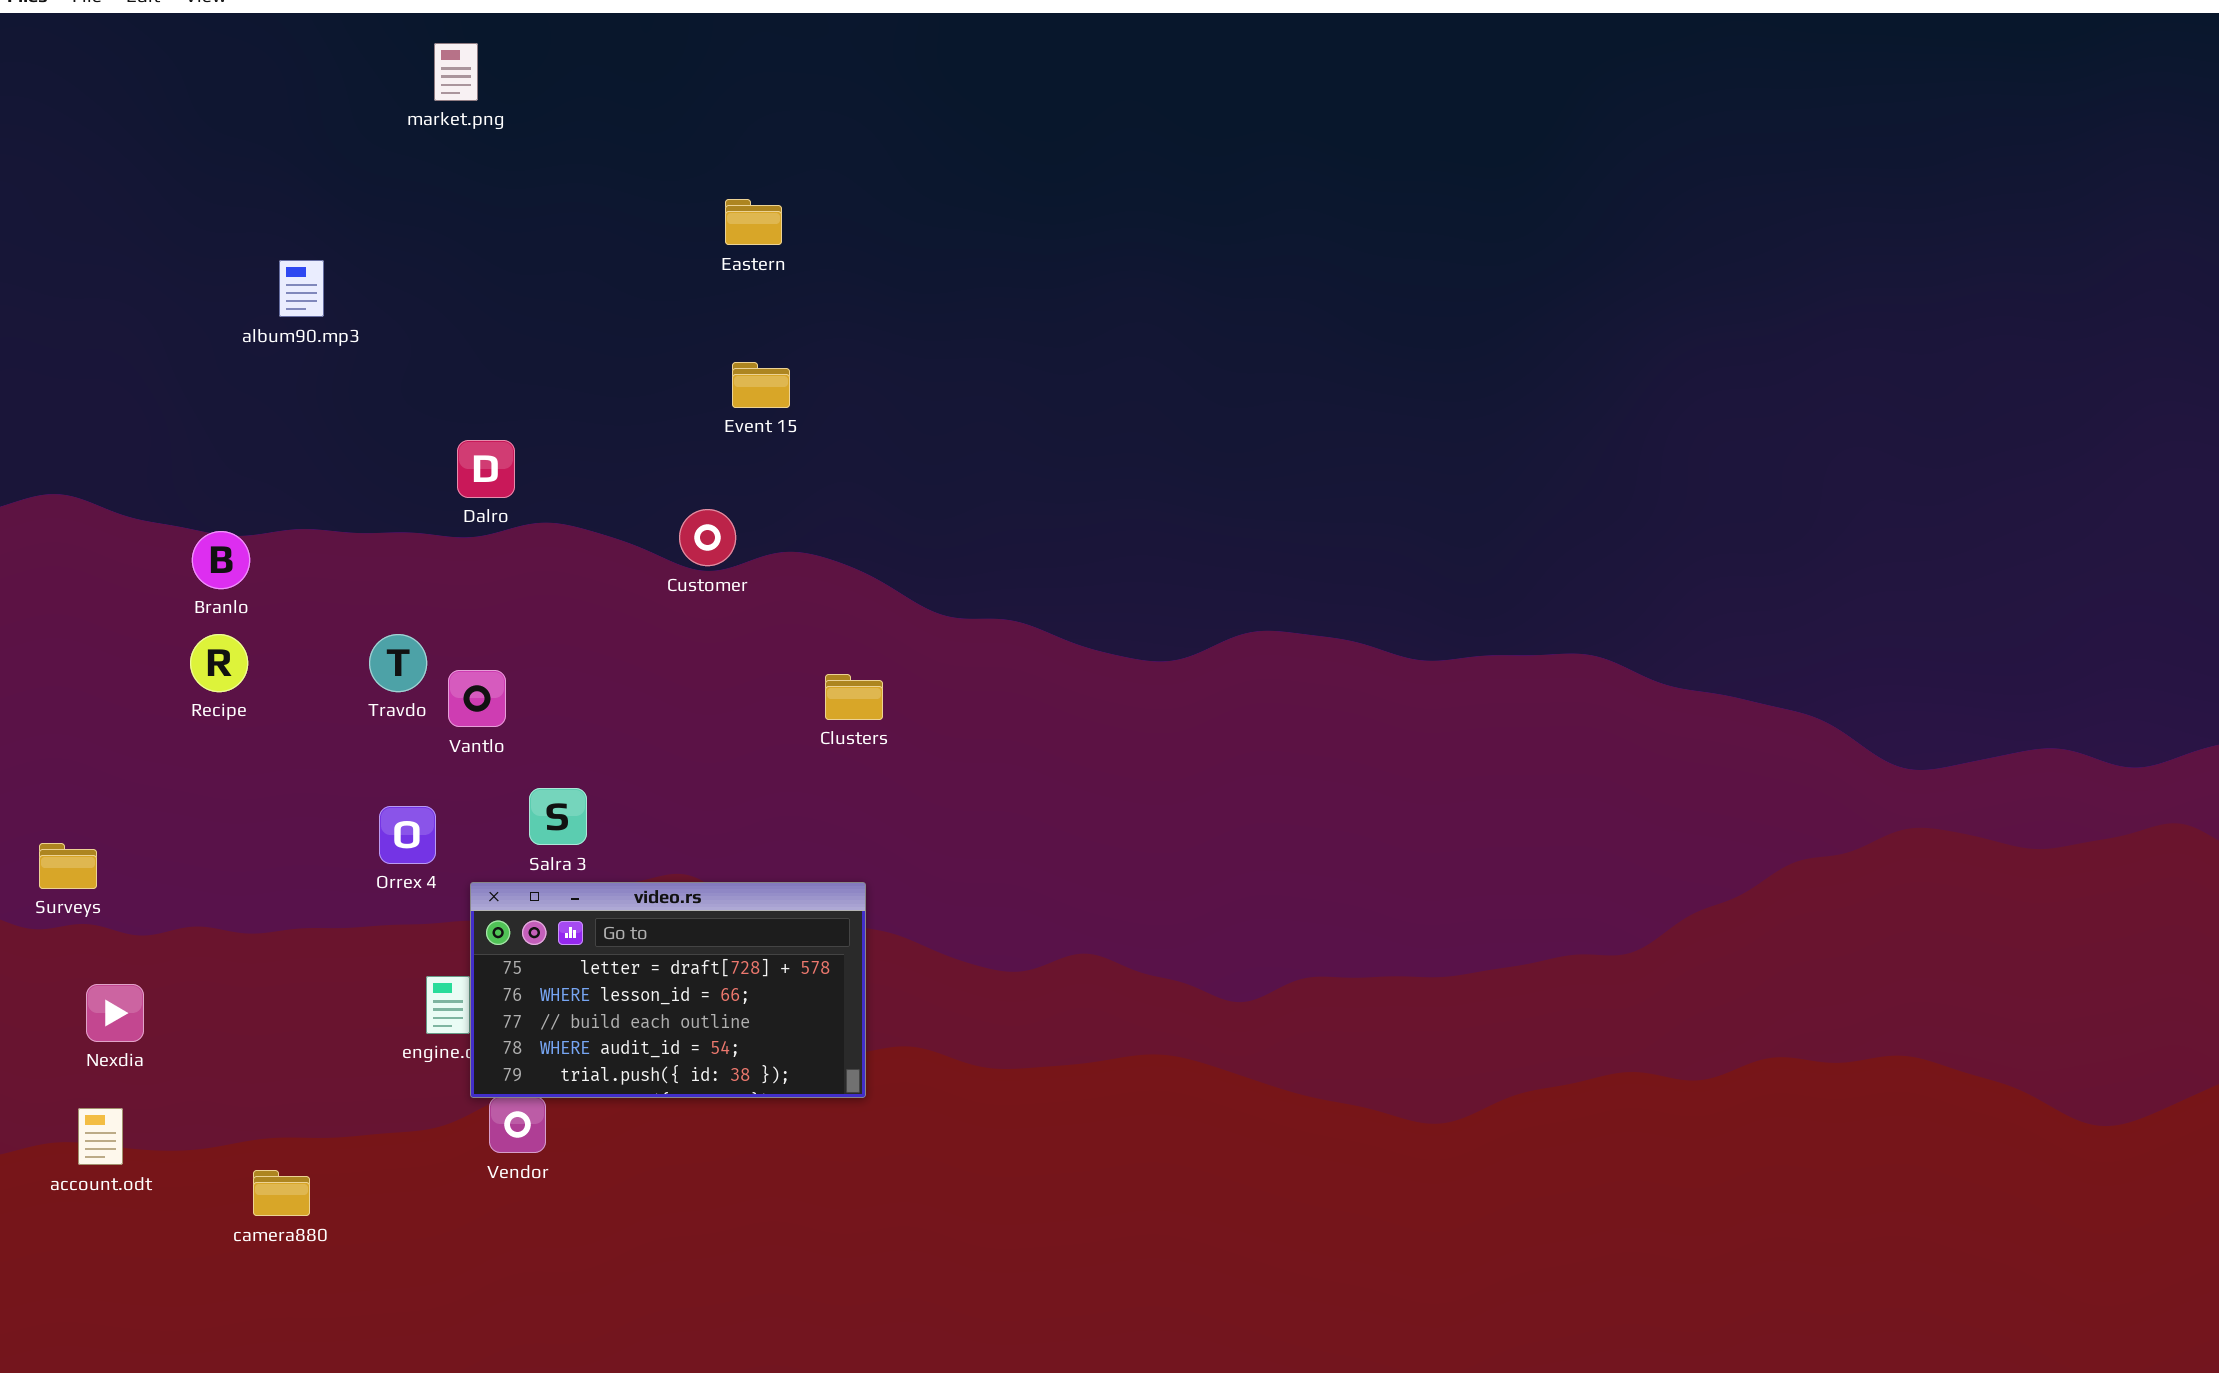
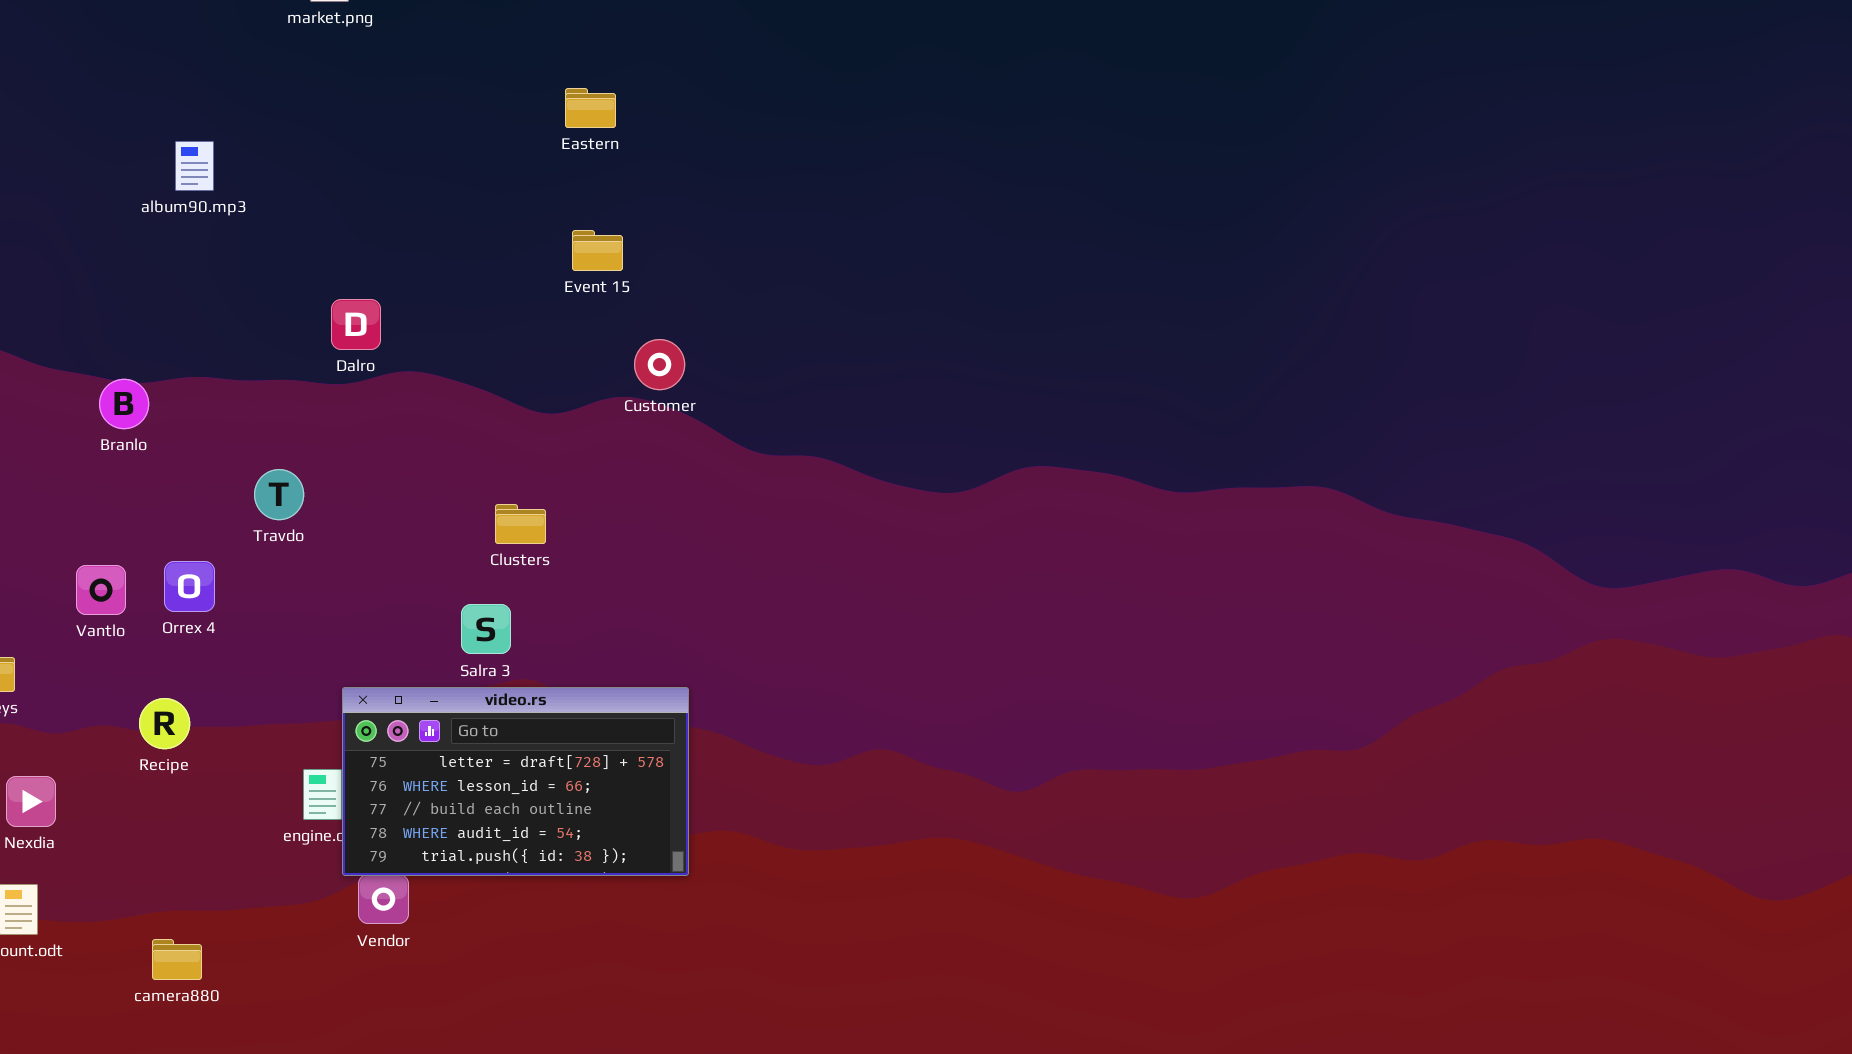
Customer: [679,509,736,566] -> [634,339,685,390], moved
Recipe: [190,634,248,692] -> [139,698,190,749], moved
Vantlo: [448,670,506,727] -> [76,565,126,615], moved
Clusters: [825,674,883,720] -> [495,504,546,544], moved
Salra 3: [529,788,587,845] -> [461,604,511,654], moved
Orrex 4: [379,806,436,864] -> [164,561,215,612], moved

